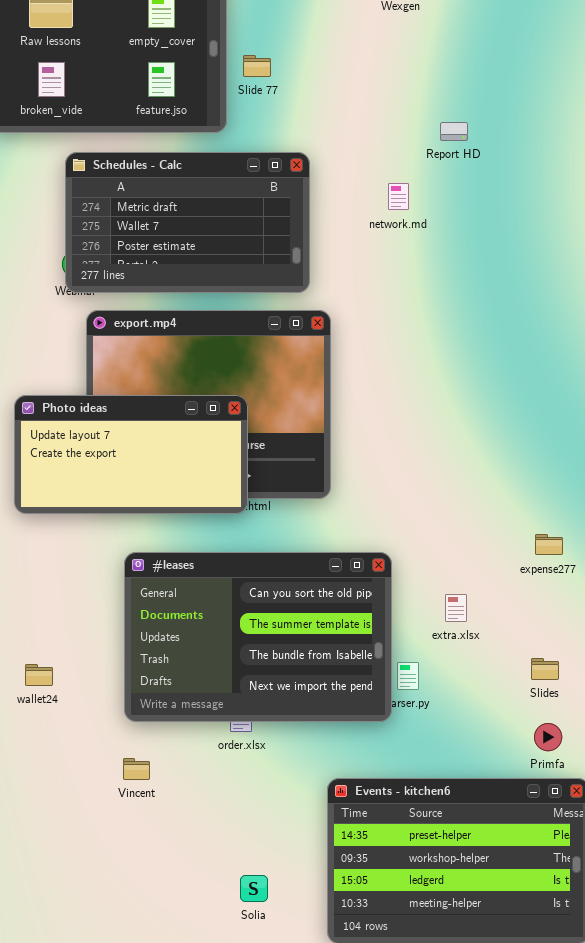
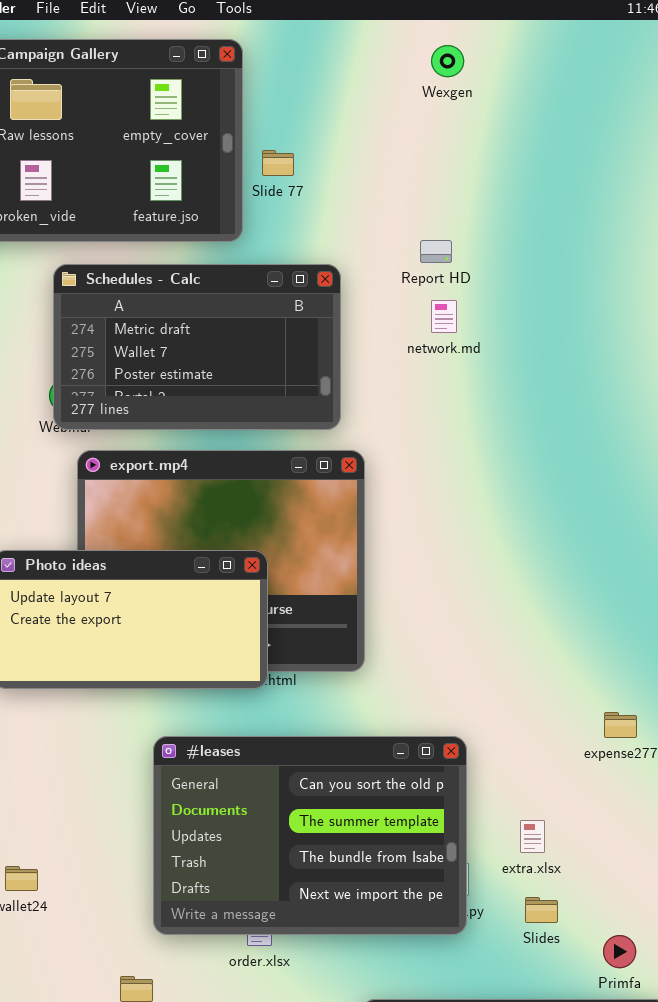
Report HD: [440,122,468,141] -> [420,240,452,263], moved
#leases: [124,552,392,722] -> [153,736,467,935], moved
extra.xlsx: [445,594,467,622] -> [520,820,545,853], moved
Slides: [531,658,559,680] -> [525,897,558,923], moved

